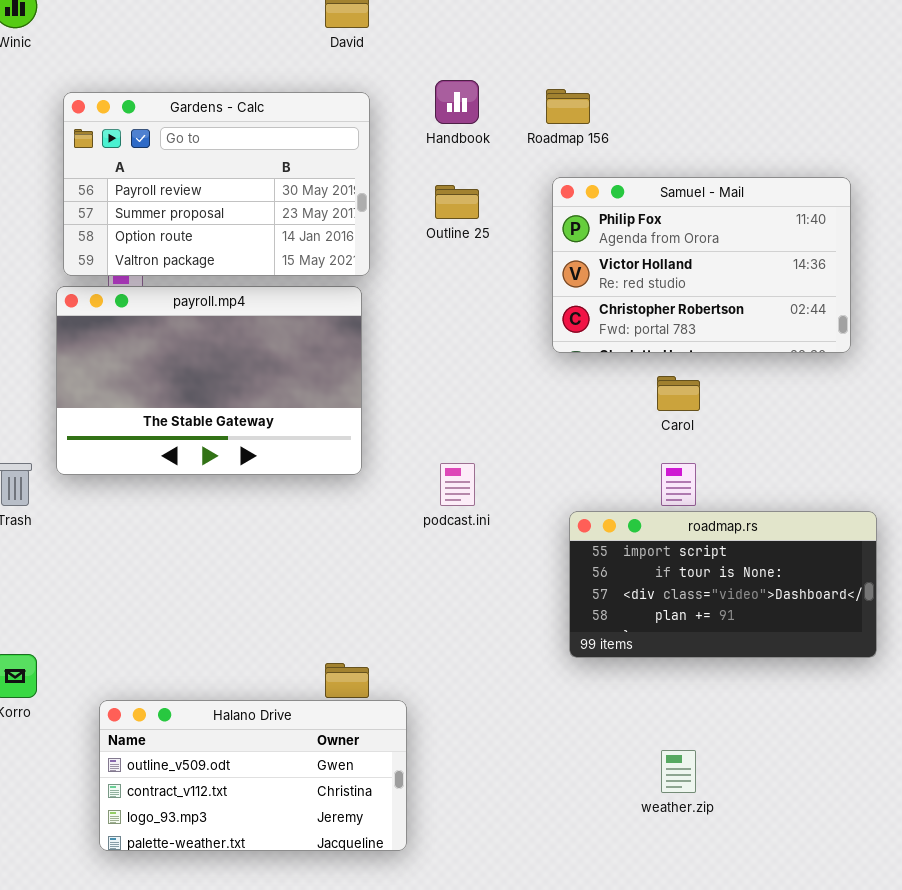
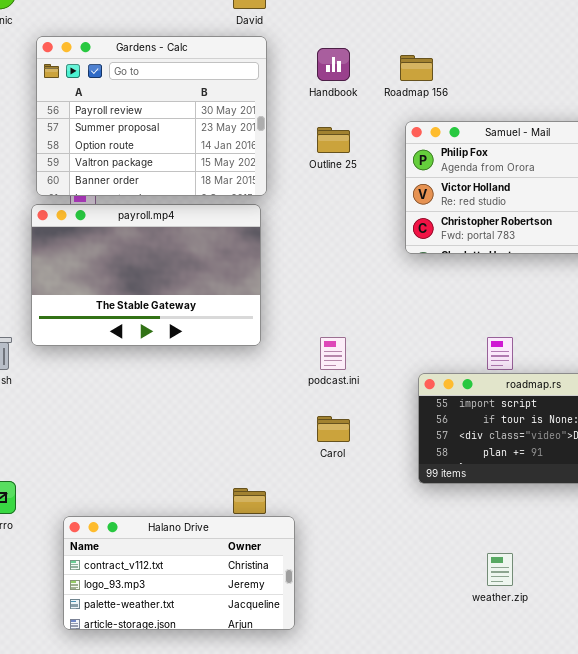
Gardens - Calc: [63,92,370,276] -> [36,36,267,196], resized
Carol: [657,376,700,411] -> [317,416,350,442], moved
Halano Drive: [99,700,407,851] -> [63,516,295,630], scrolled down 1 row

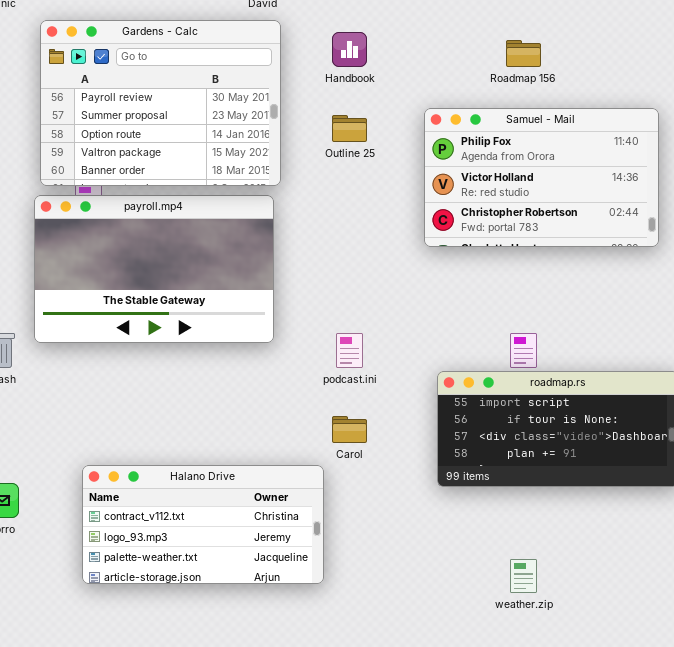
Roadmap 156: [400,55,433,81] -> [506,40,541,67], moved
Halano Drive: [63,516,295,630] -> [82,465,324,584], moved

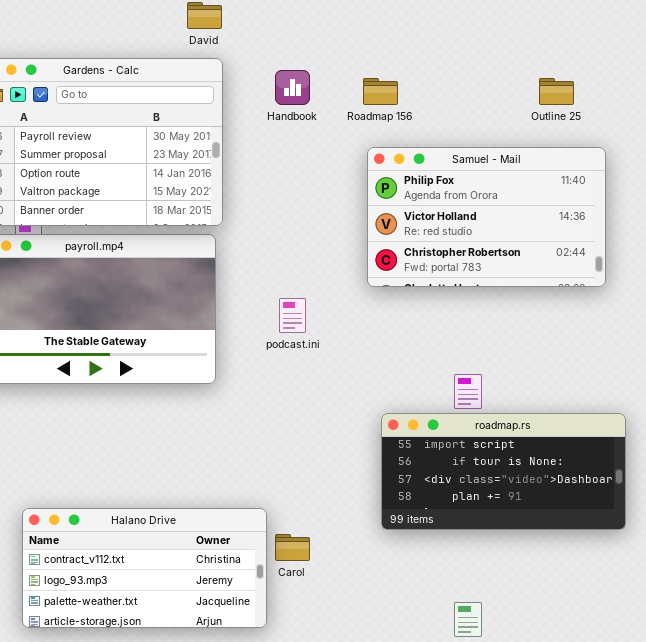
Roadmap 156: [506,40,541,67] -> [363,78,398,105], moved
Outline 25: [332,115,367,142] -> [539,78,574,105], moved
podcast.ini: [336,333,363,368] -> [279,298,306,333], moved
Carol: [332,416,367,443] -> [275,534,310,561], moved

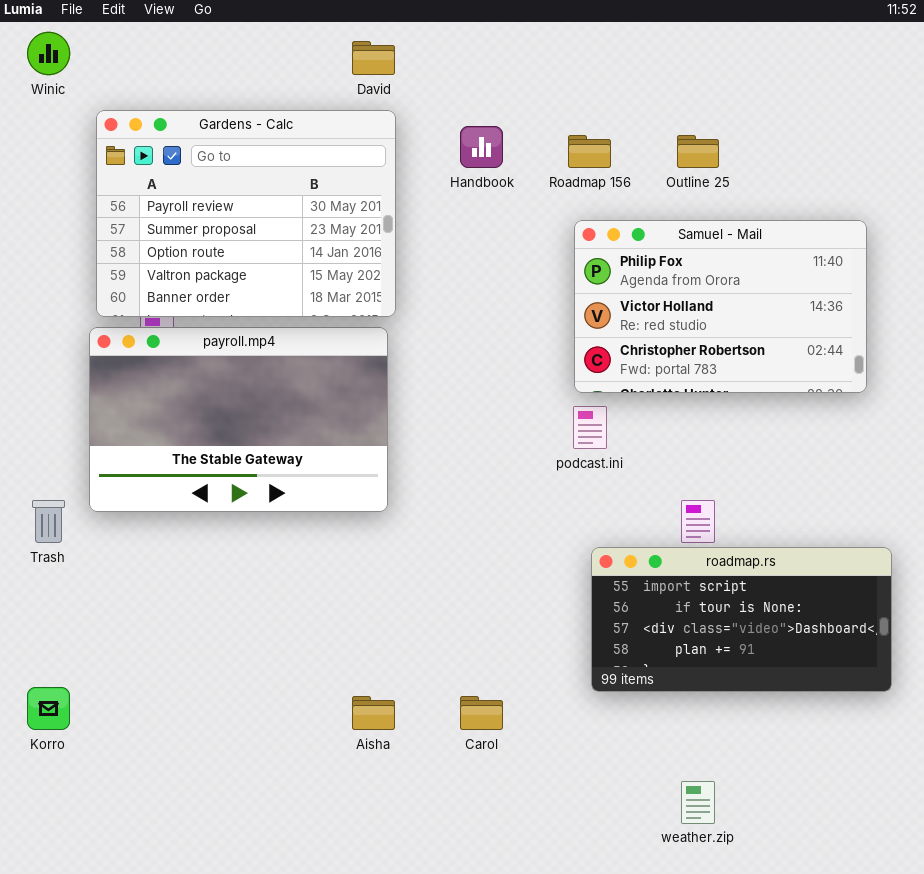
Outline 25: [539,78,574,105] -> [677,135,719,168], moved
podcast.ini: [279,298,306,333] -> [573,406,607,449], moved
Halano Drive: [22,508,267,628] -> none, closed

